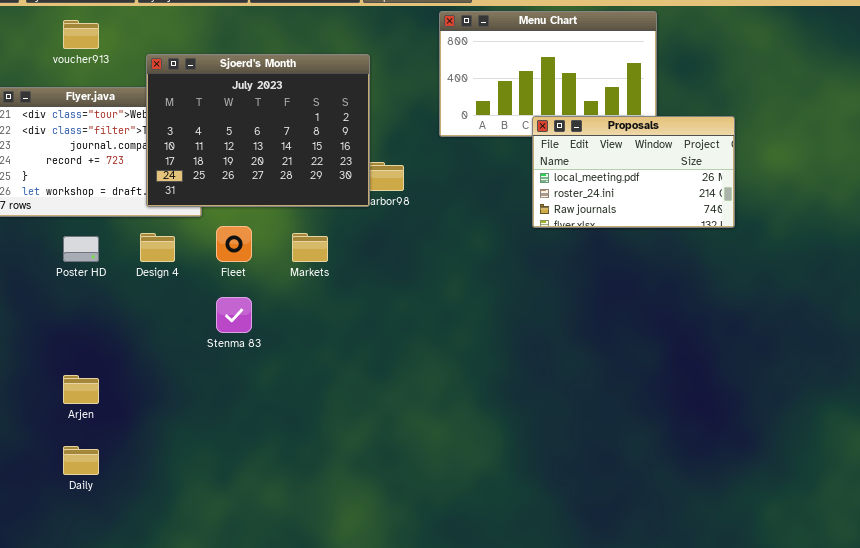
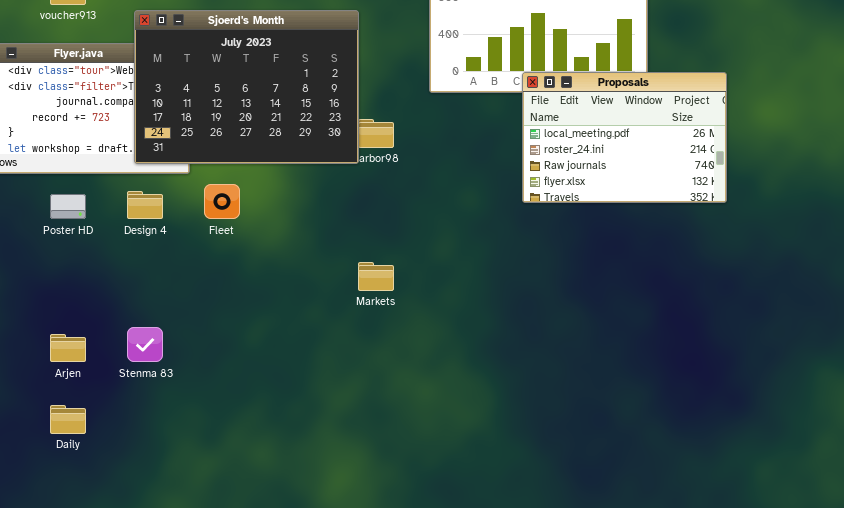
Proposals: [532,116,735,228] -> [522,72,727,203], resized
Markets: [292,233,328,262] -> [358,262,394,291], moved
Stenma 83: [216,297,252,333] -> [127,327,163,362], moved

